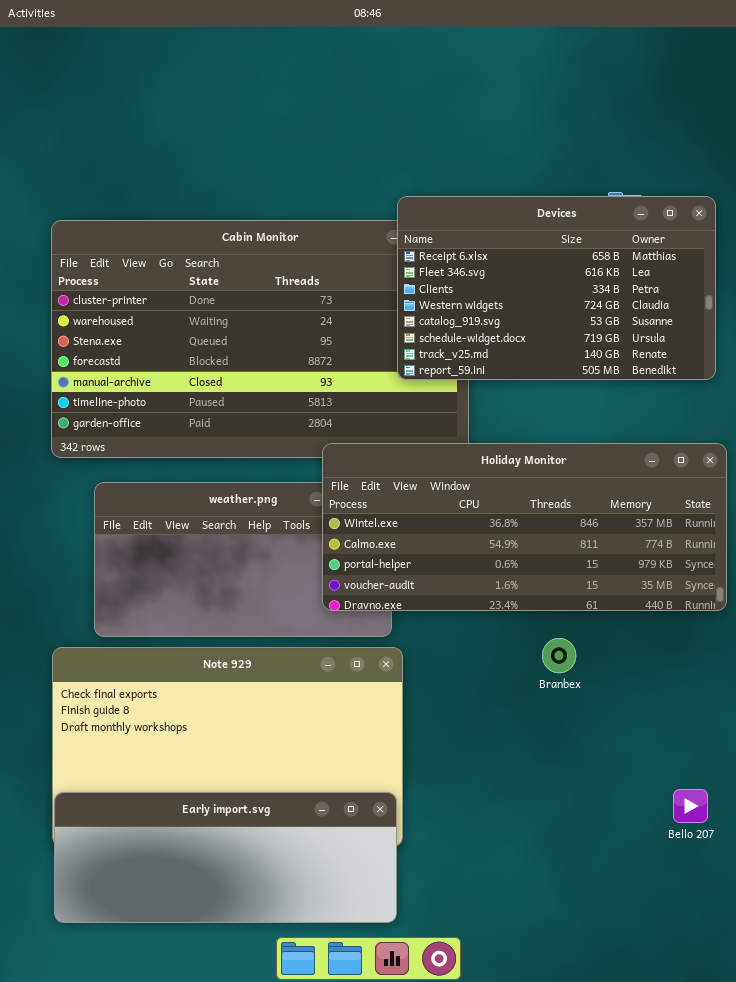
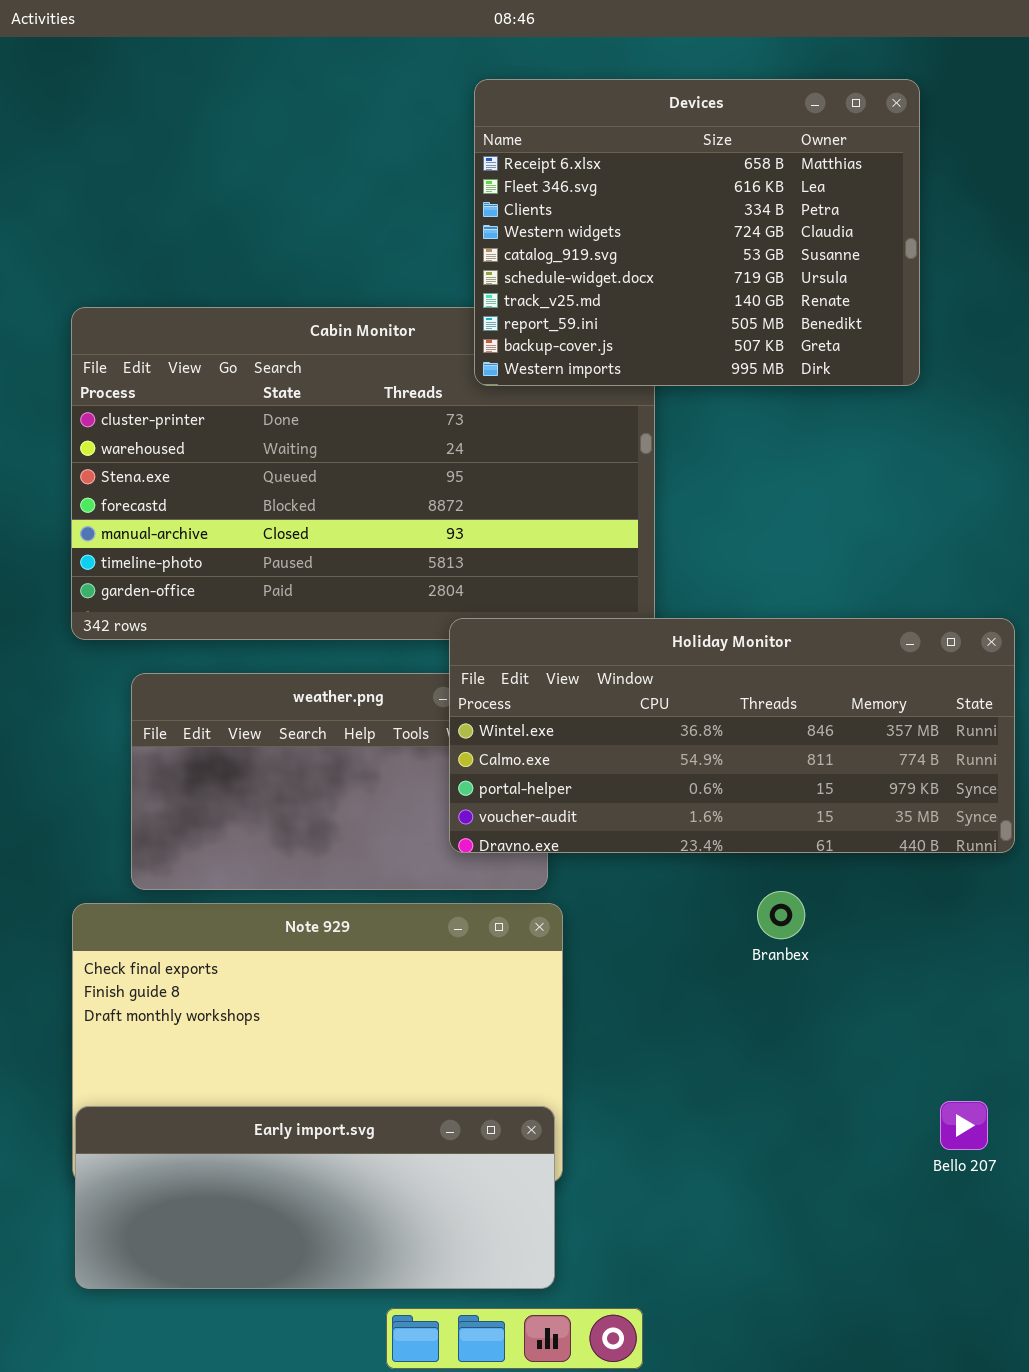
Devices: [397,196,716,380] -> [474,79,920,386], moved, resized

